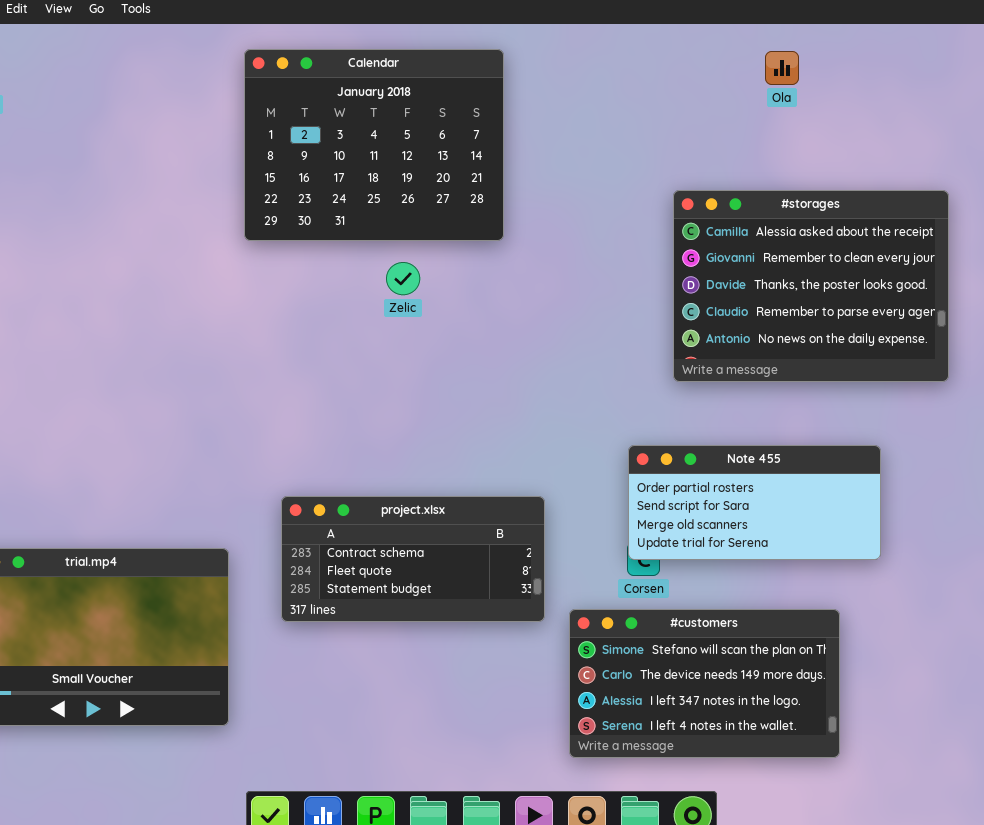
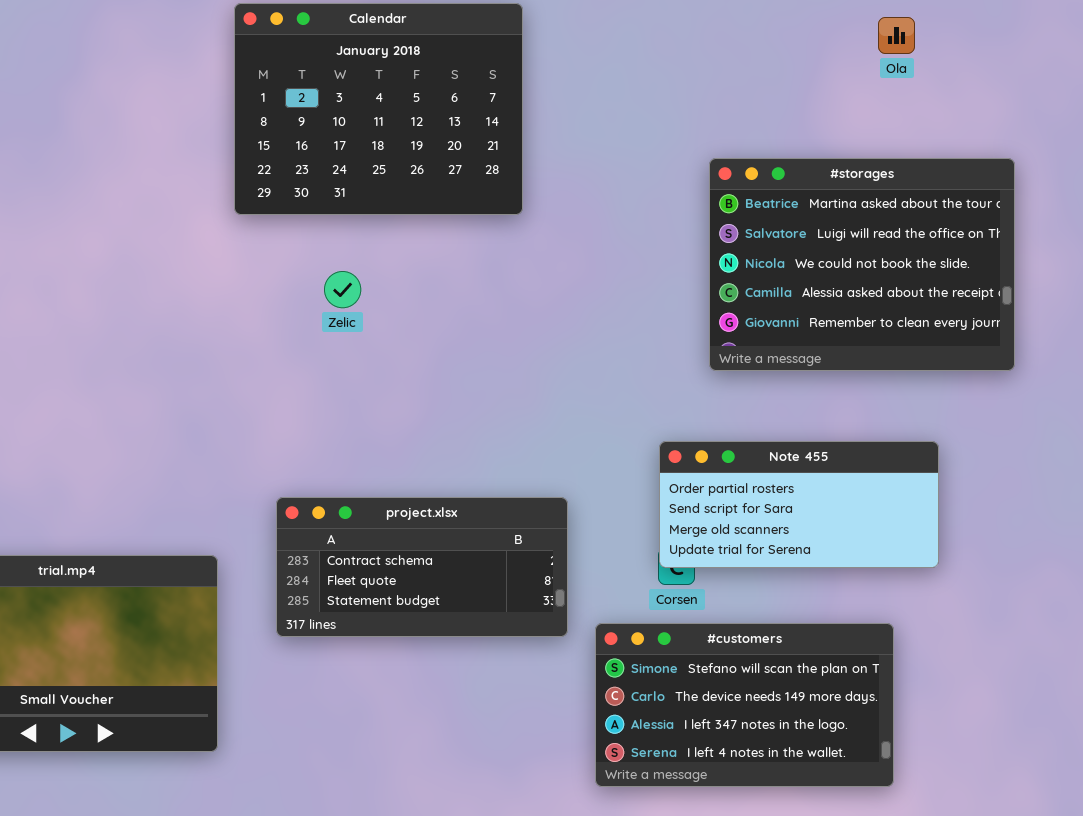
Ola: [765,51,799,85] -> [878,17,915,54], moved
#storages: [673,190,949,382] -> [709,158,1015,371], scrolled up 3 rows
Zelic: [386,262,420,295] -> [324,271,361,308], moved

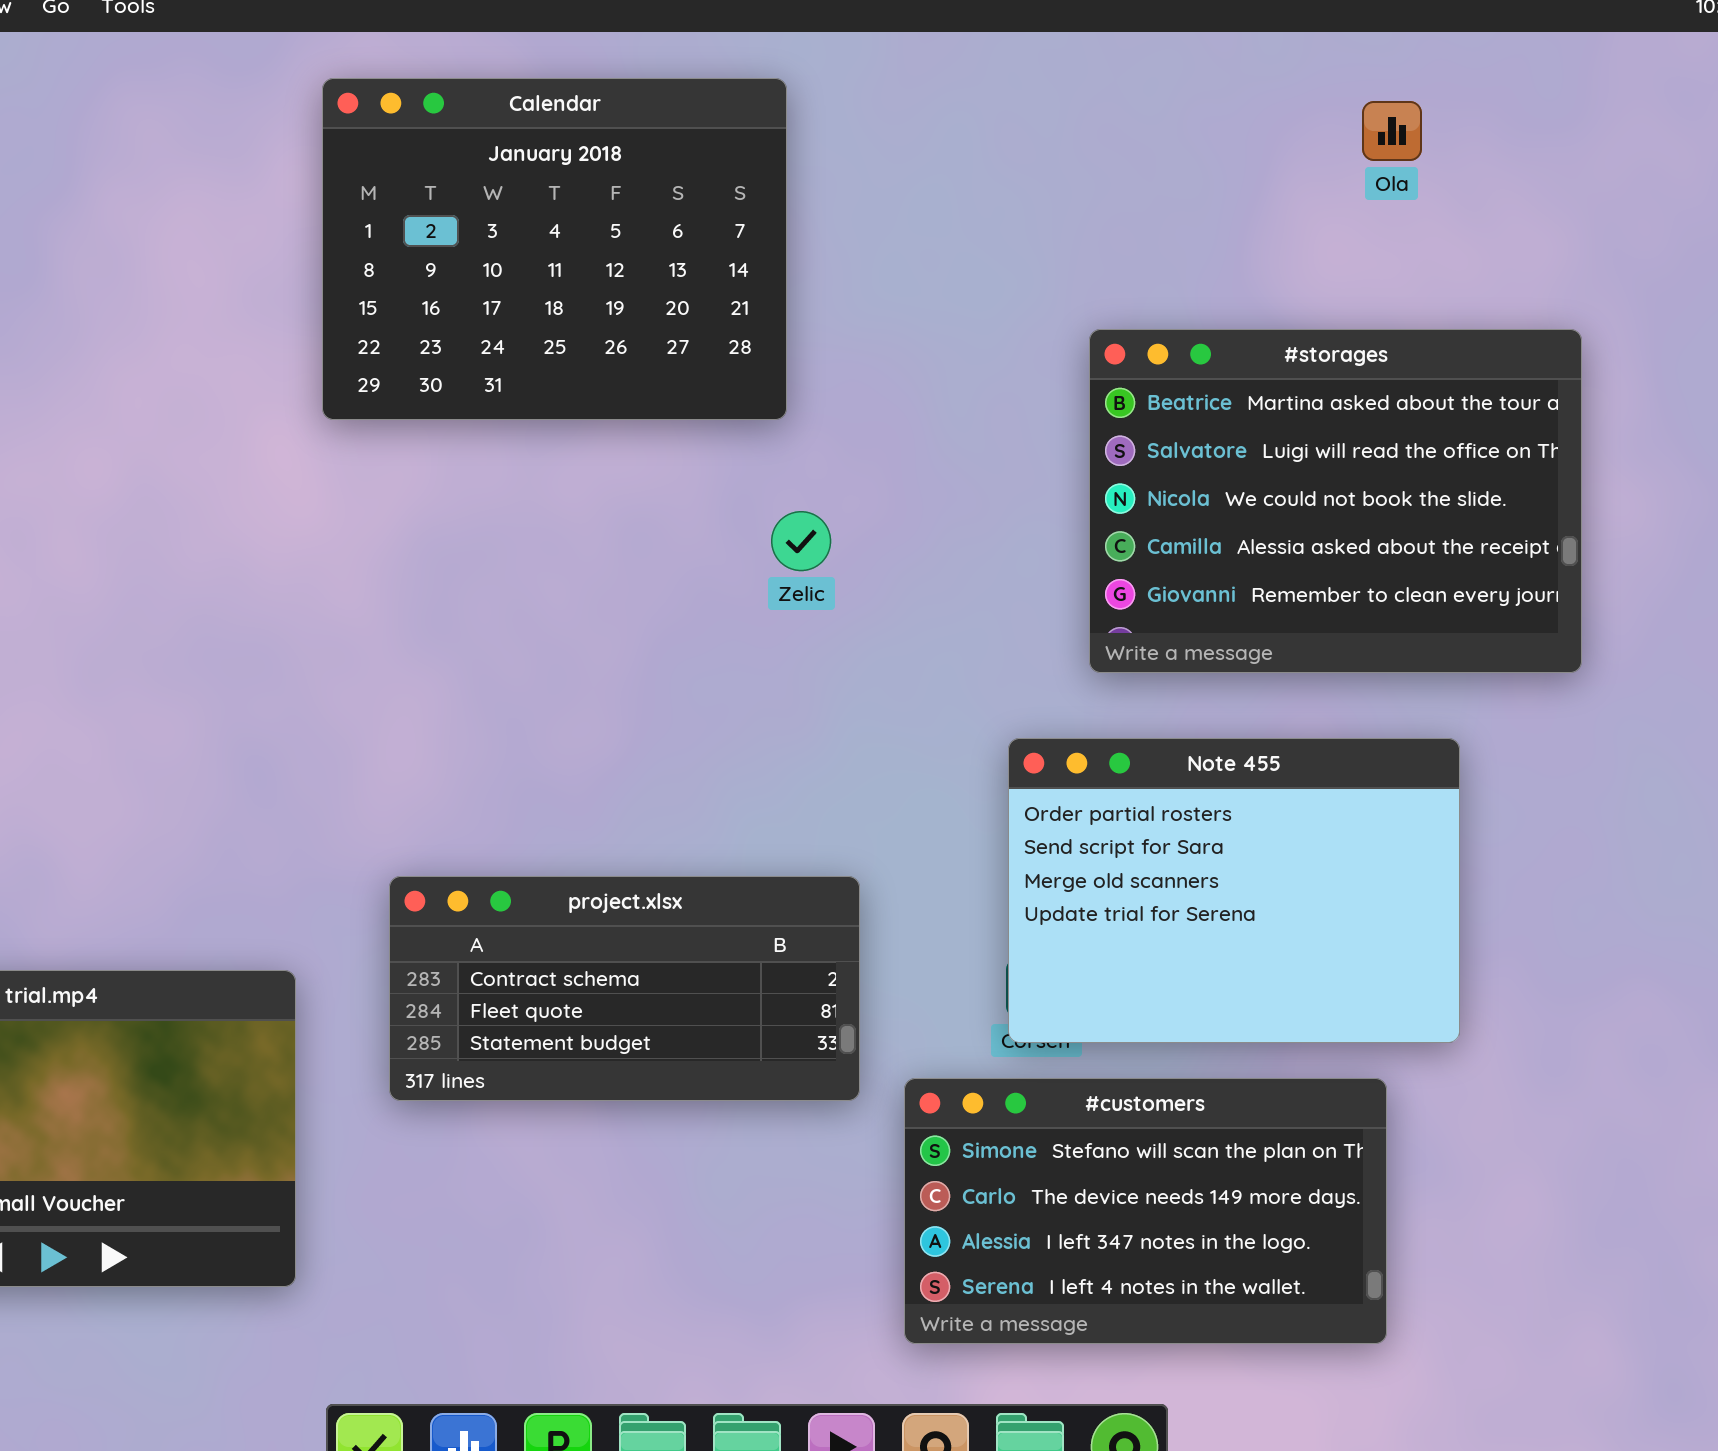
Zelic: [324,271,361,308] -> [771,511,831,571], moved
Note 455: [659,441,939,568] -> [1008,738,1460,1043], moved, resized

